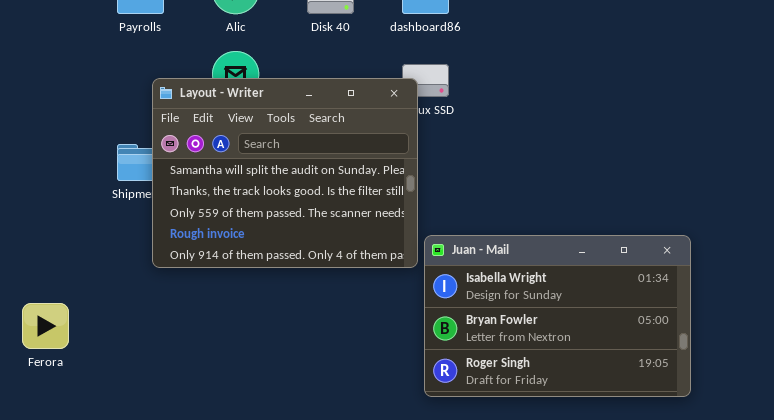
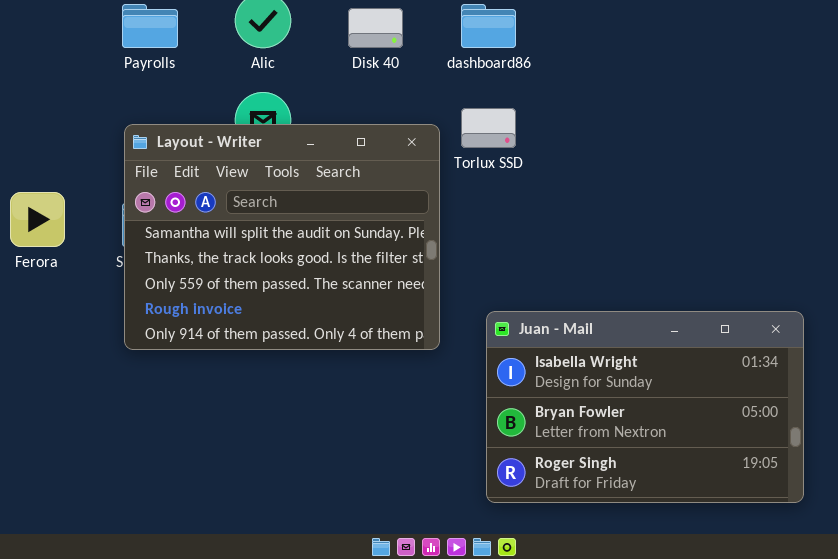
Layout - Writer: [152,78,418,268] -> [124,124,440,350], moved
Ferora: [22,303,69,349] -> [10,192,65,247], moved

